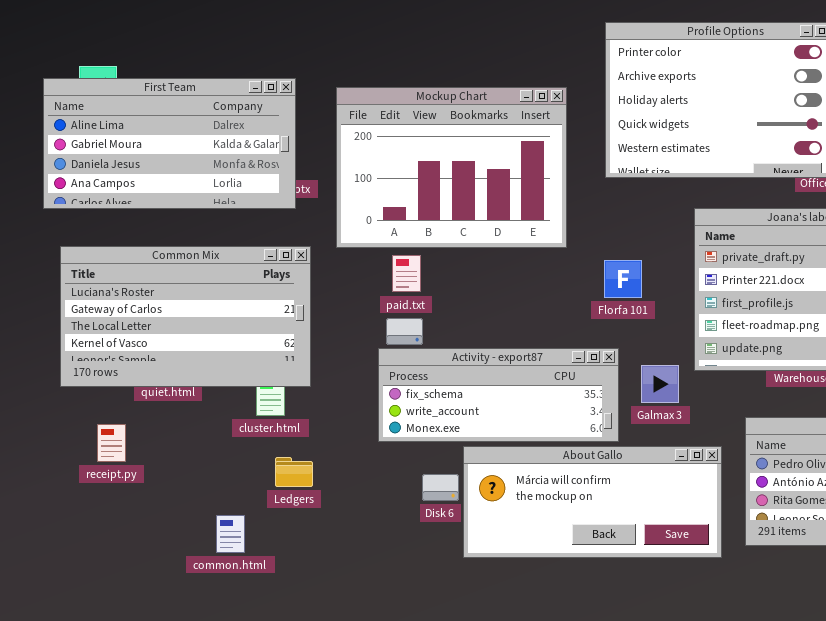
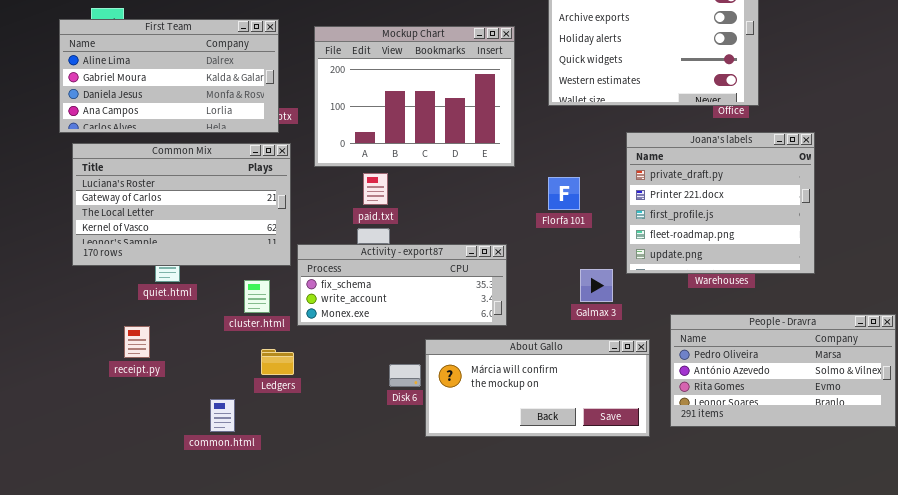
Common Mix: [60,246,311,387] -> [72,143,291,266], moved
Activity - export87: [378,348,619,442] -> [297,244,507,326], moved
receipt.py: [97,424,126,462] -> [124,326,150,358], moved

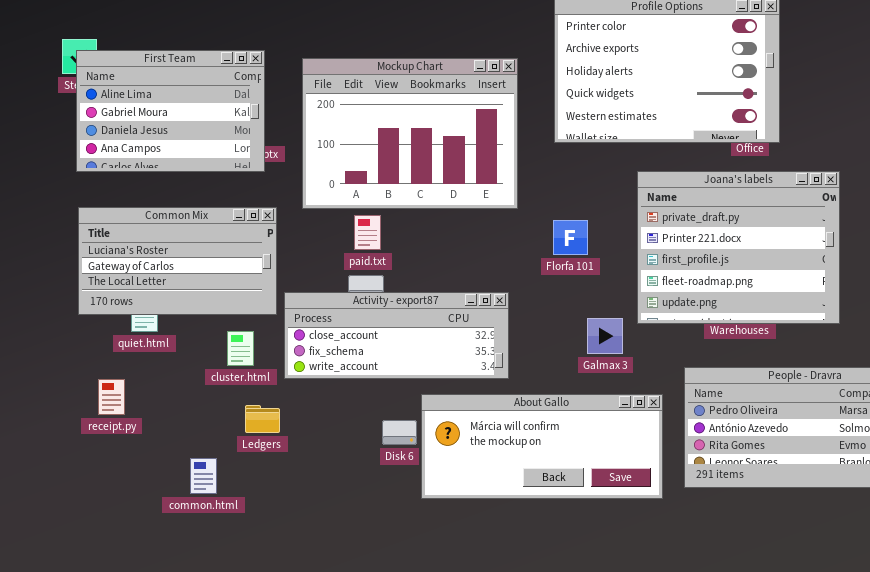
First Team: [59,19,279,133] -> [76,50,265,172], resized
Common Mix: [72,143,291,266] -> [78,207,277,315], resized
Activity - export87: [297,244,507,326] -> [284,292,509,379], scrolled up 1 row

